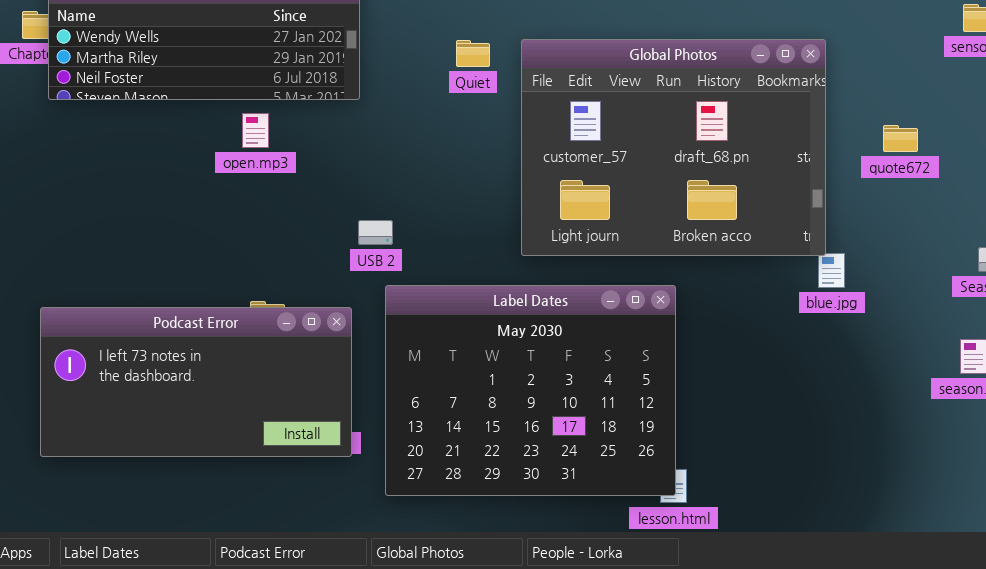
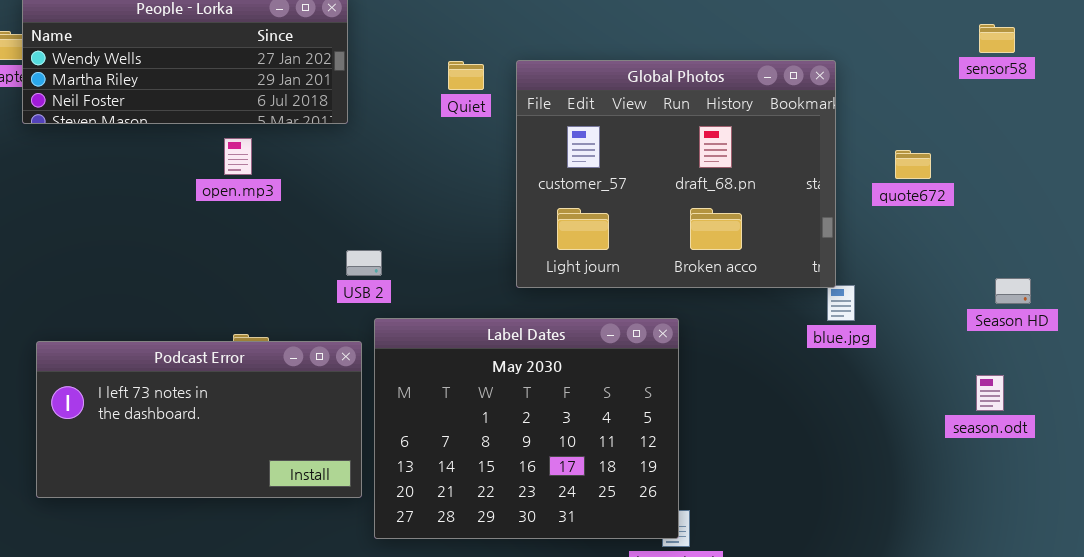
Podcast Error: [40,307,352,457] -> [36,341,362,498], moved

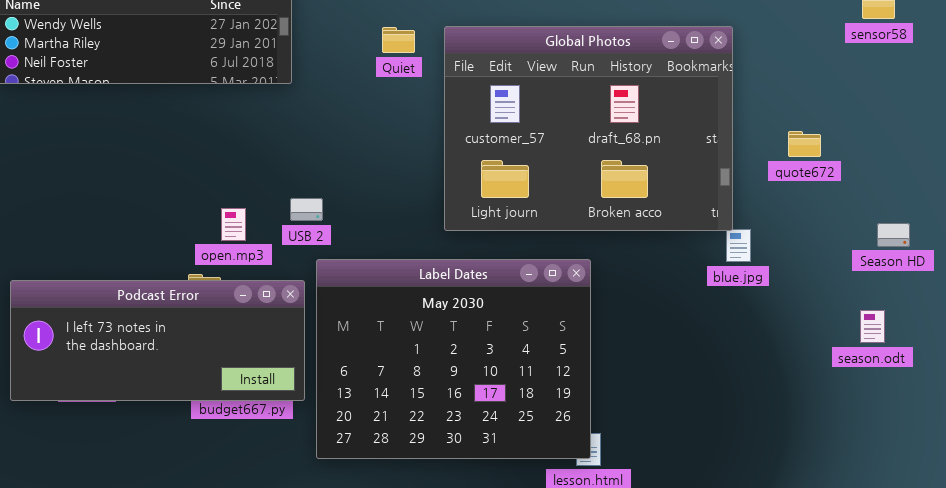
open.mp3: [224,138,252,175] -> [221,208,246,241], moved
quote672: [895,150,931,179] -> [788,131,821,157], moved
Podcast Error: [36,341,362,498] -> [10,280,305,401], resized

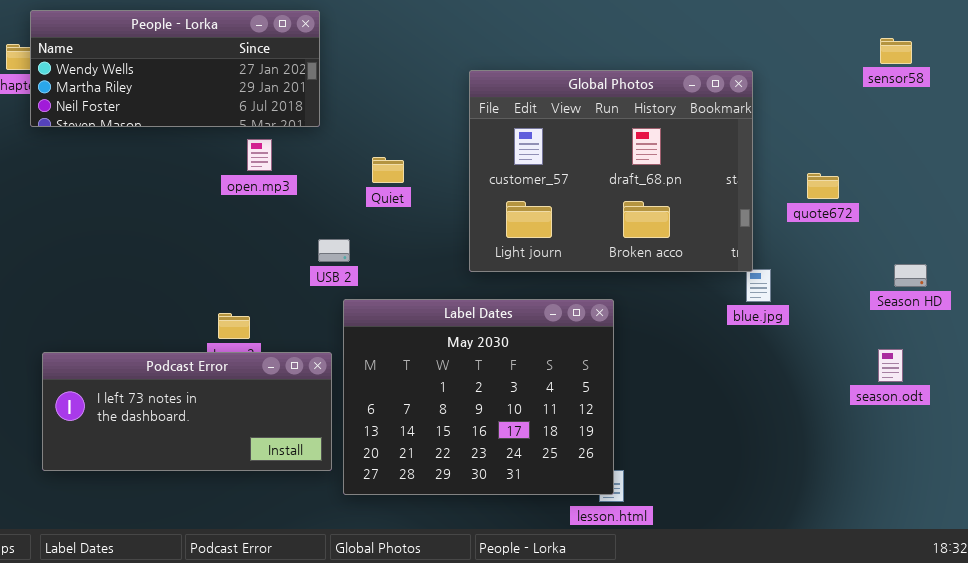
Quiet: [382,27,415,53] -> [372,157,404,183], moved
open.mp3: [221,208,246,241] -> [247,139,272,171], moved
Podcast Error: [10,280,305,401] -> [42,352,332,471], moved

